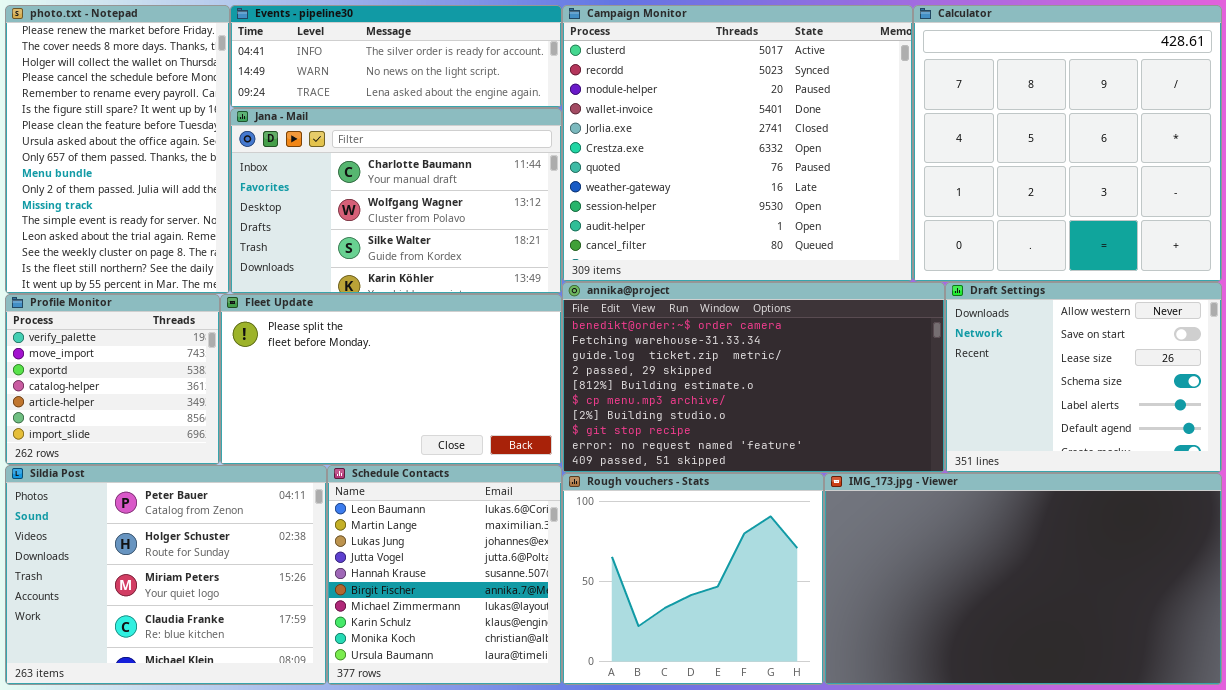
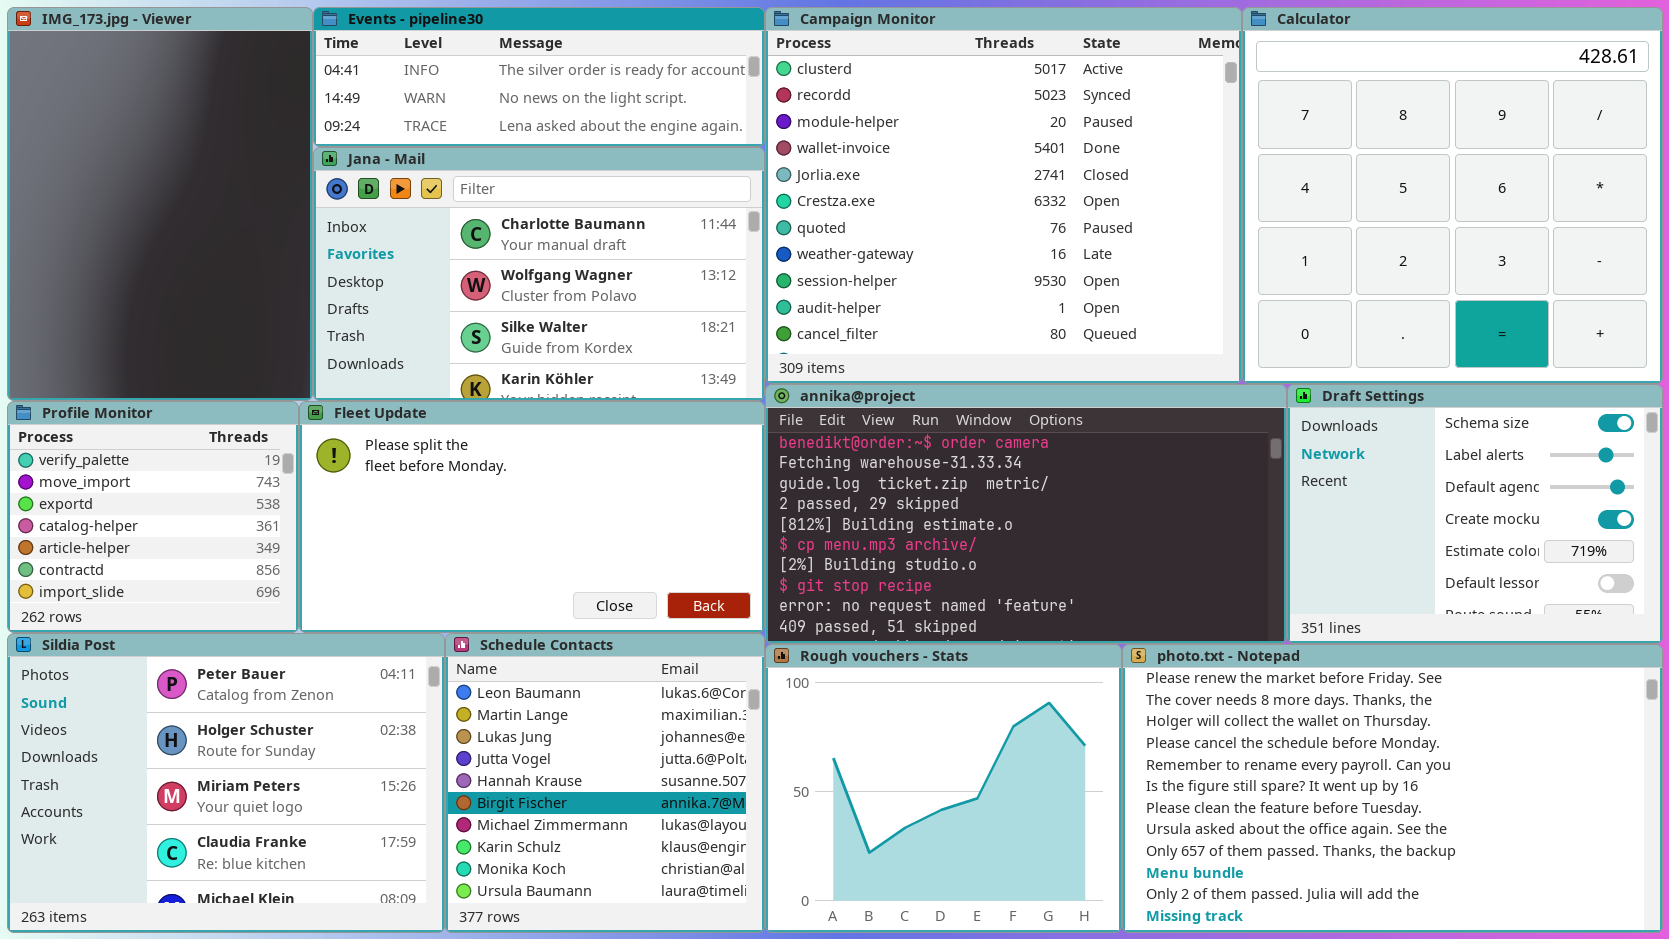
photo.txt - Notepad: [5,5,230,294] -> [1122,644,1663,933], moved, resized
Draft Settings: [945,282,1222,473] -> [1287,384,1663,644], scrolled down 3 rows
IMG_173.jpg - Viewer: [824,473,1222,685] -> [7,7,313,401], moved, resized

